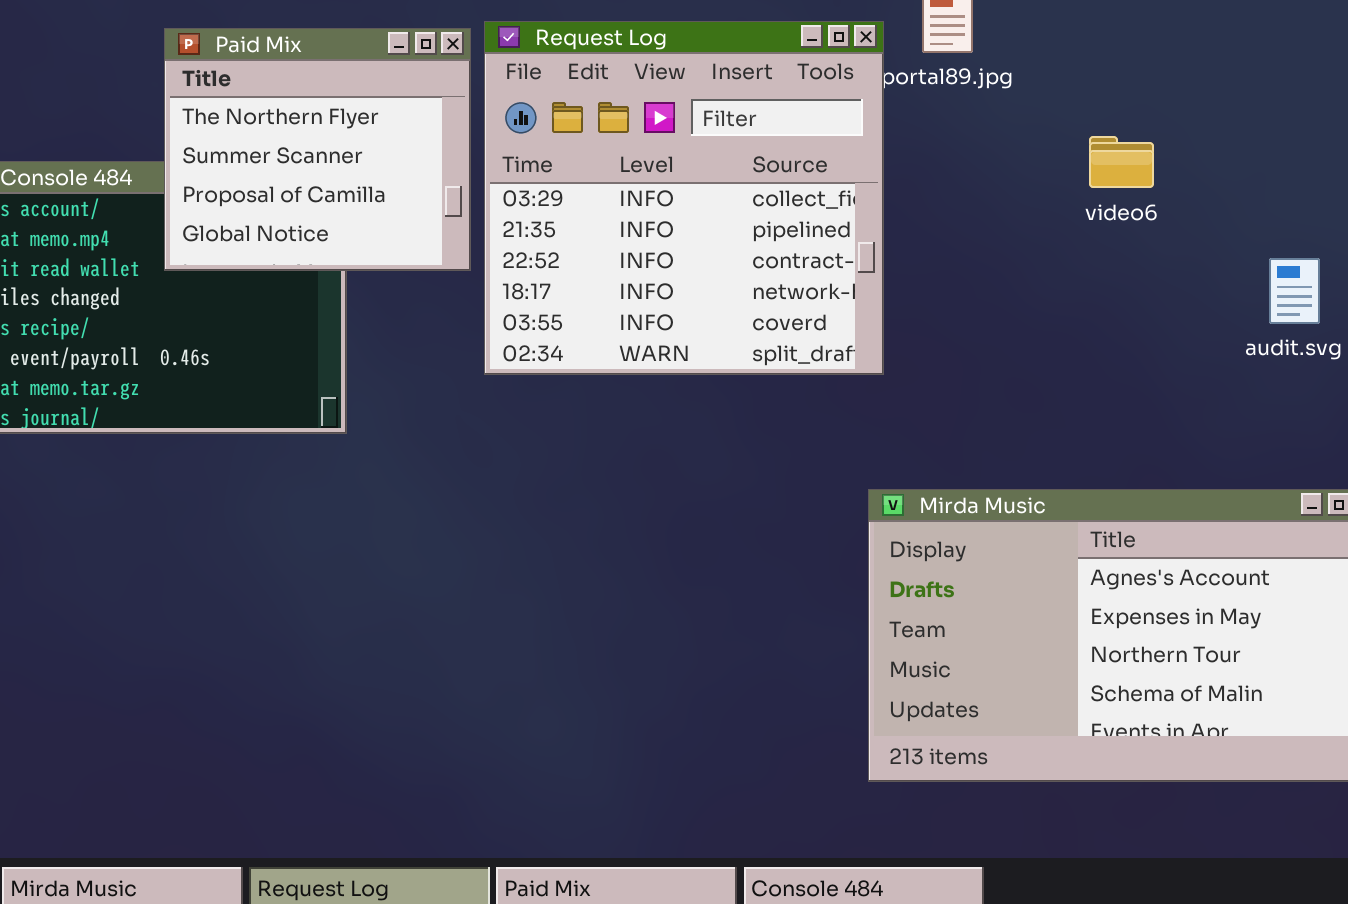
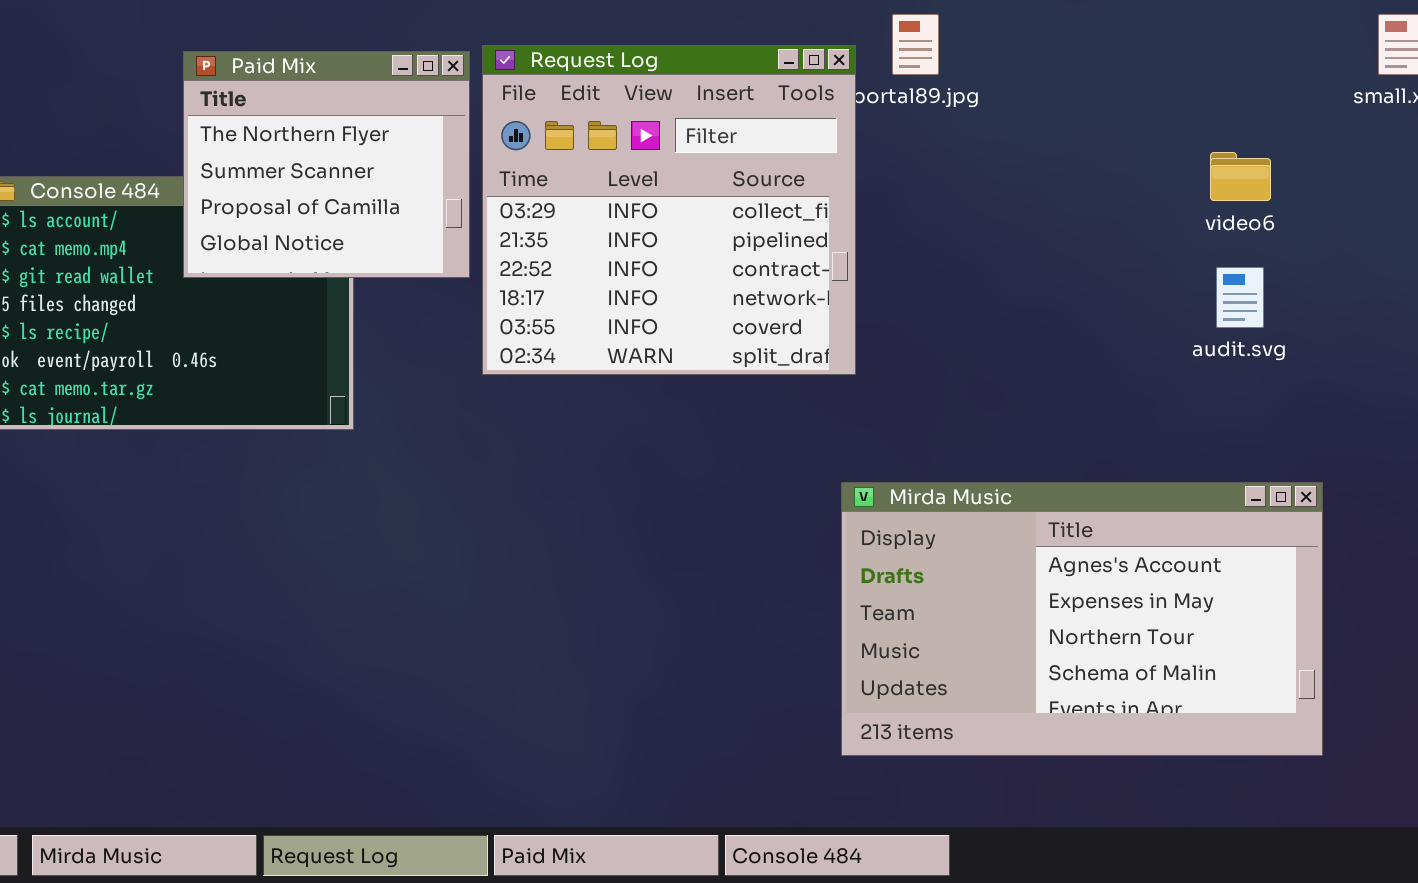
video6: [1089,136,1154,188] -> [1210,152,1271,201], moved

